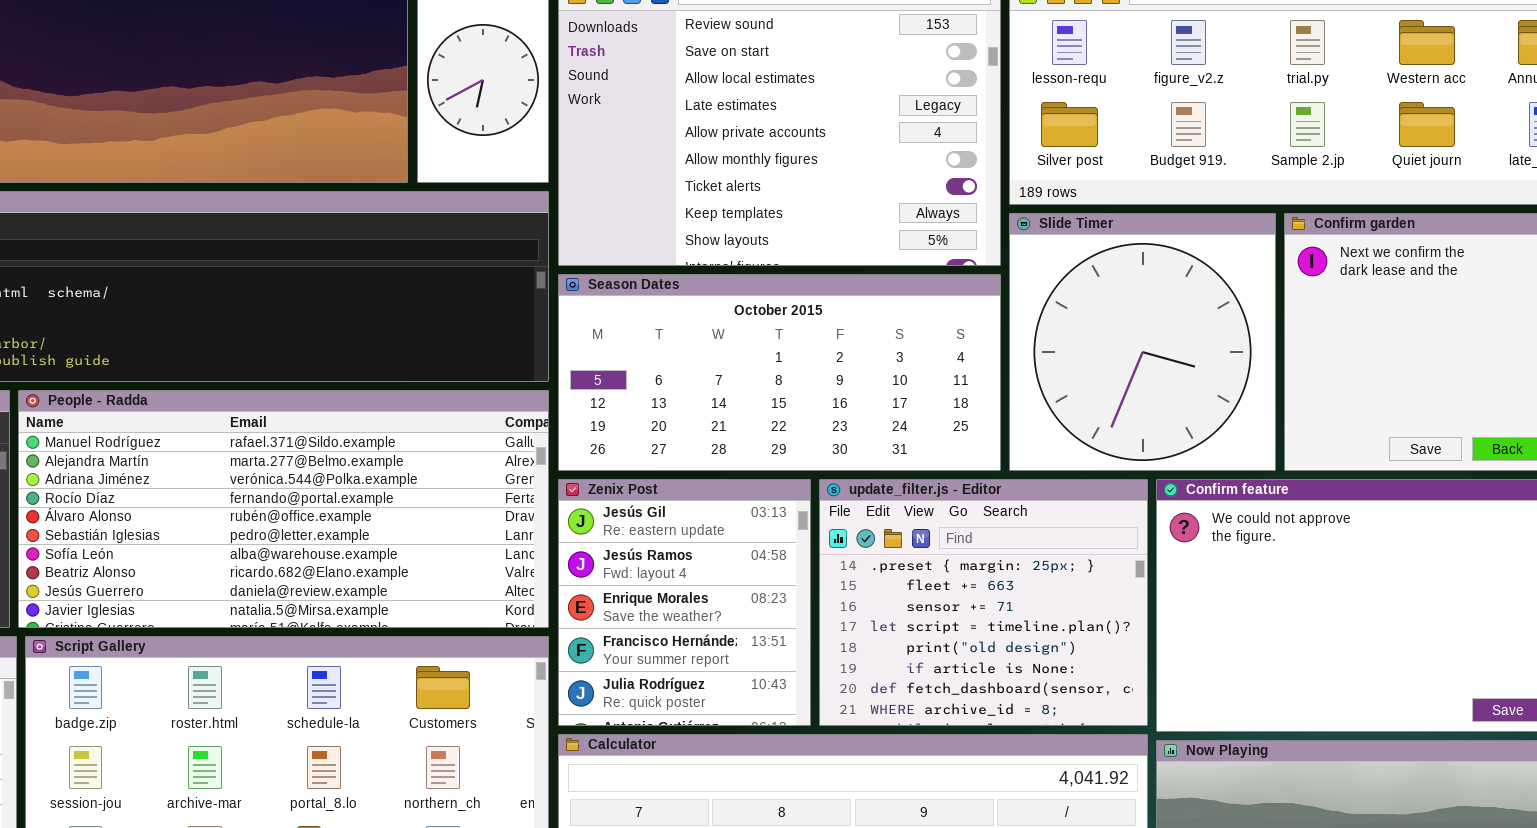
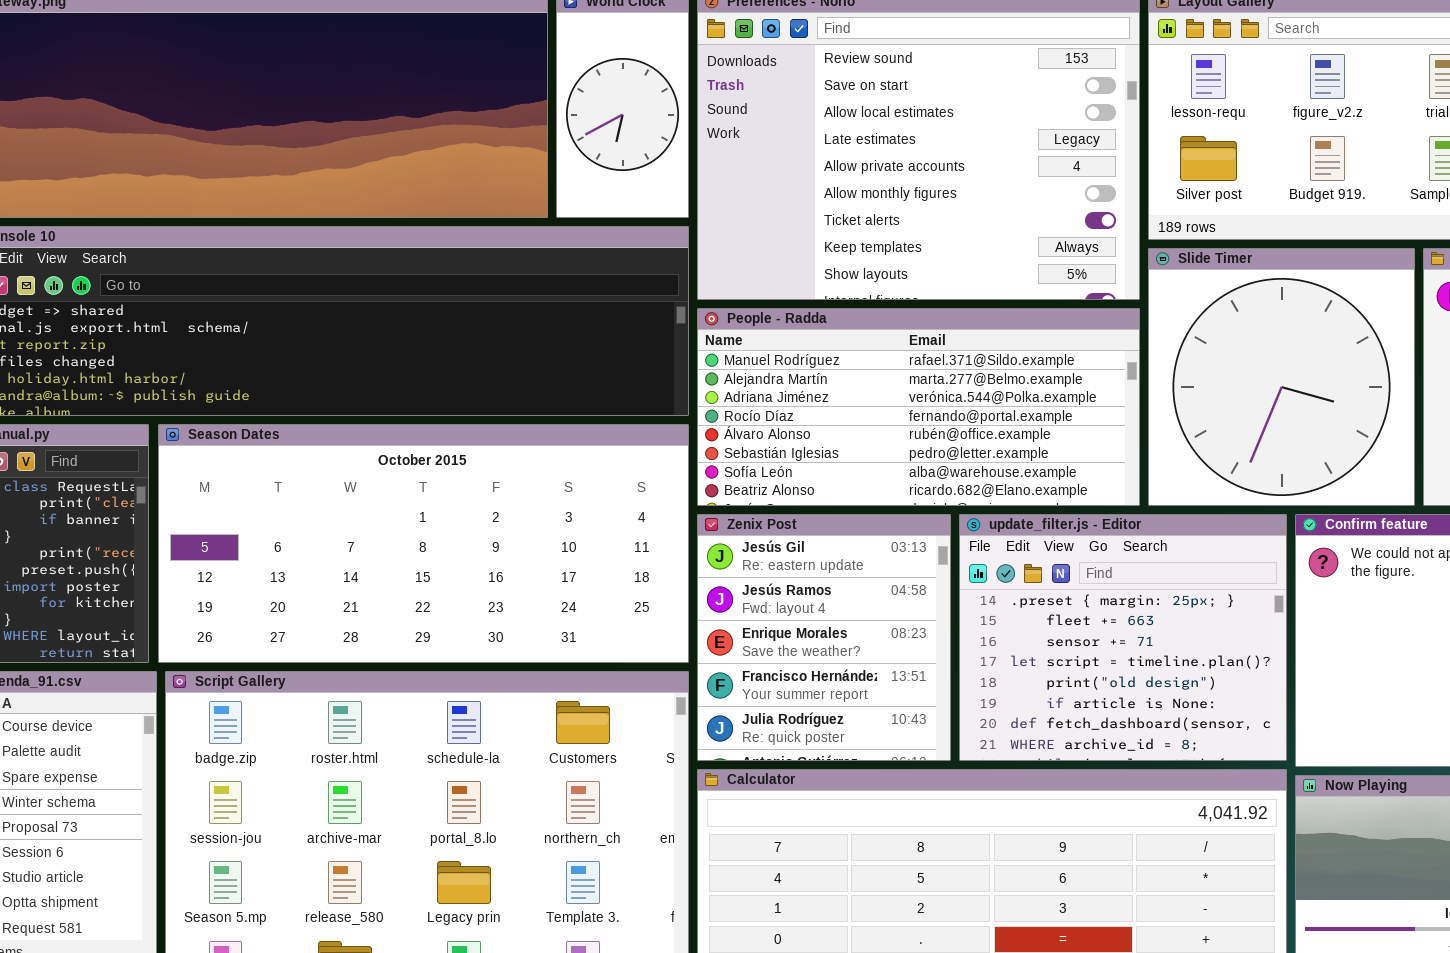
Season Dates: [558,274,1001,471] -> [158,424,689,663], moved, resized
People - Radda: [18,390,549,628] -> [697,308,1140,506], moved, resized

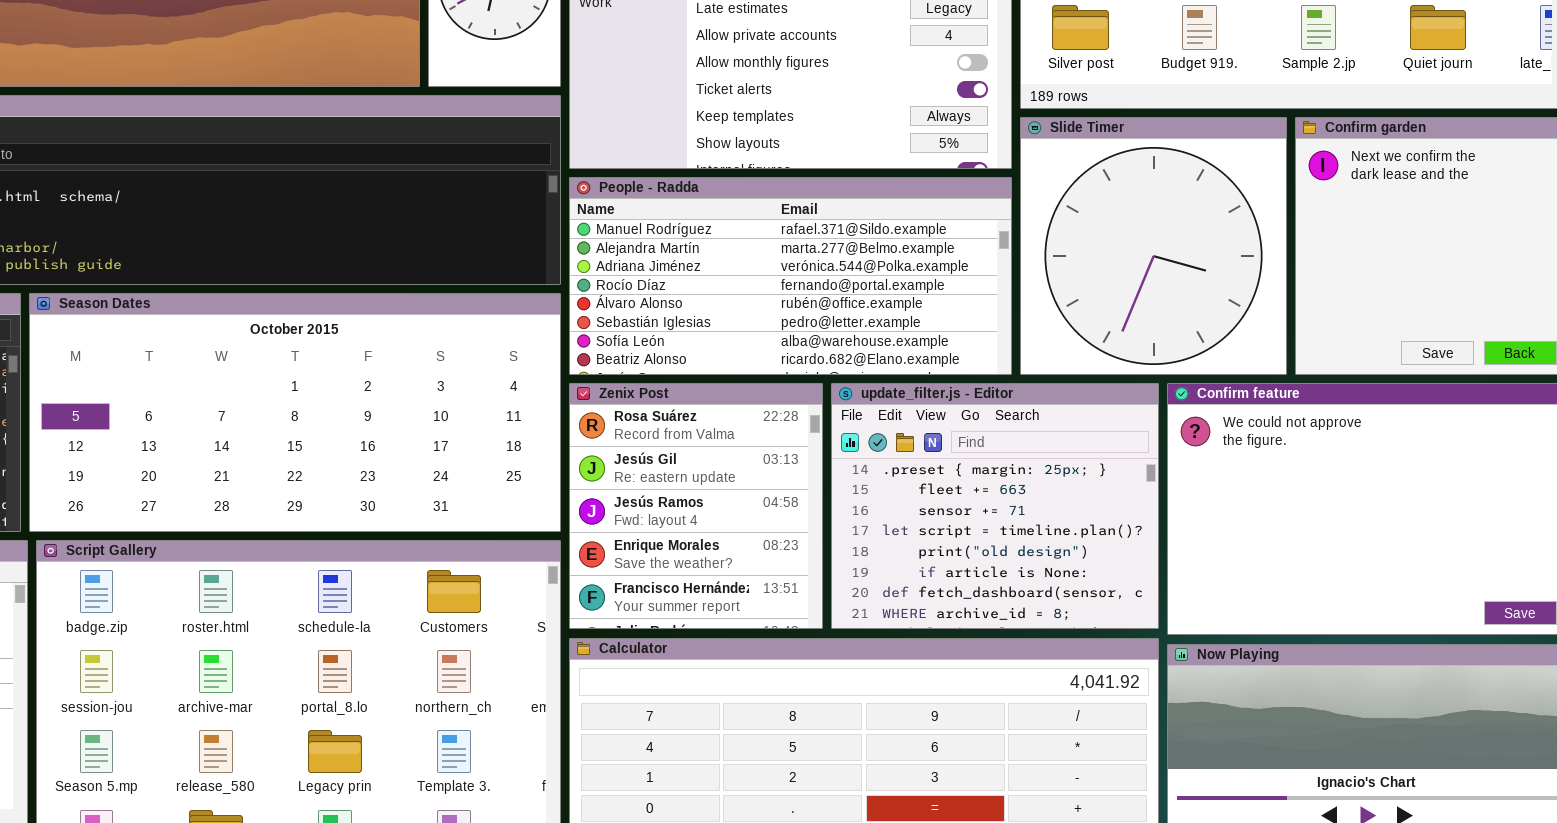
Zenix Post: [697,514,951,761] -> [569,383,823,629], scrolled up 1 row

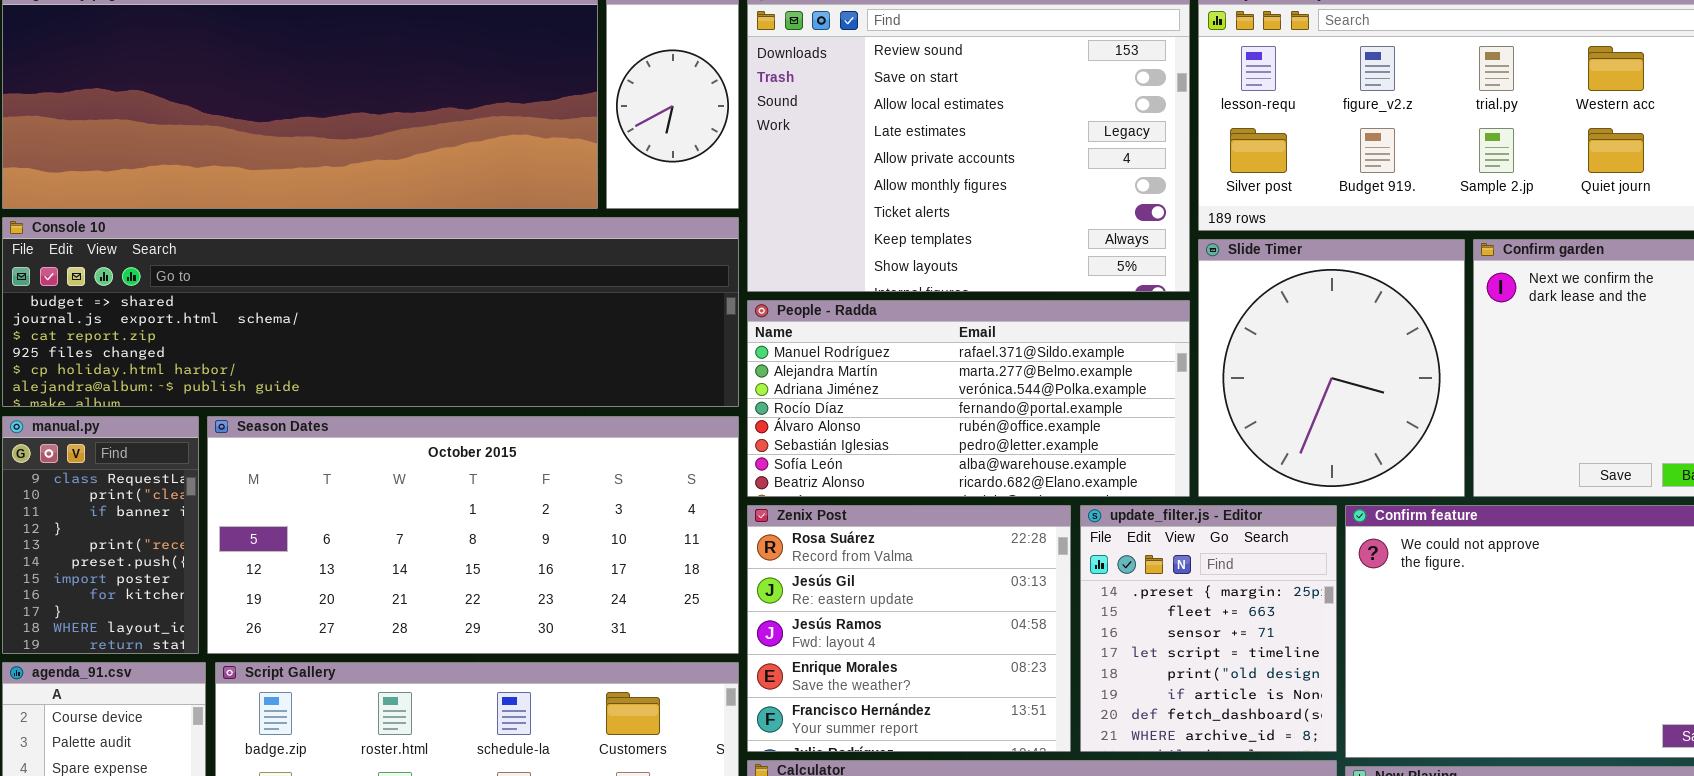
Zenix Post: [569,383,823,629] -> [747,505,1071,752], resized
update_filter.js - Editor: [831,383,1159,629] -> [1080,505,1337,752], resized

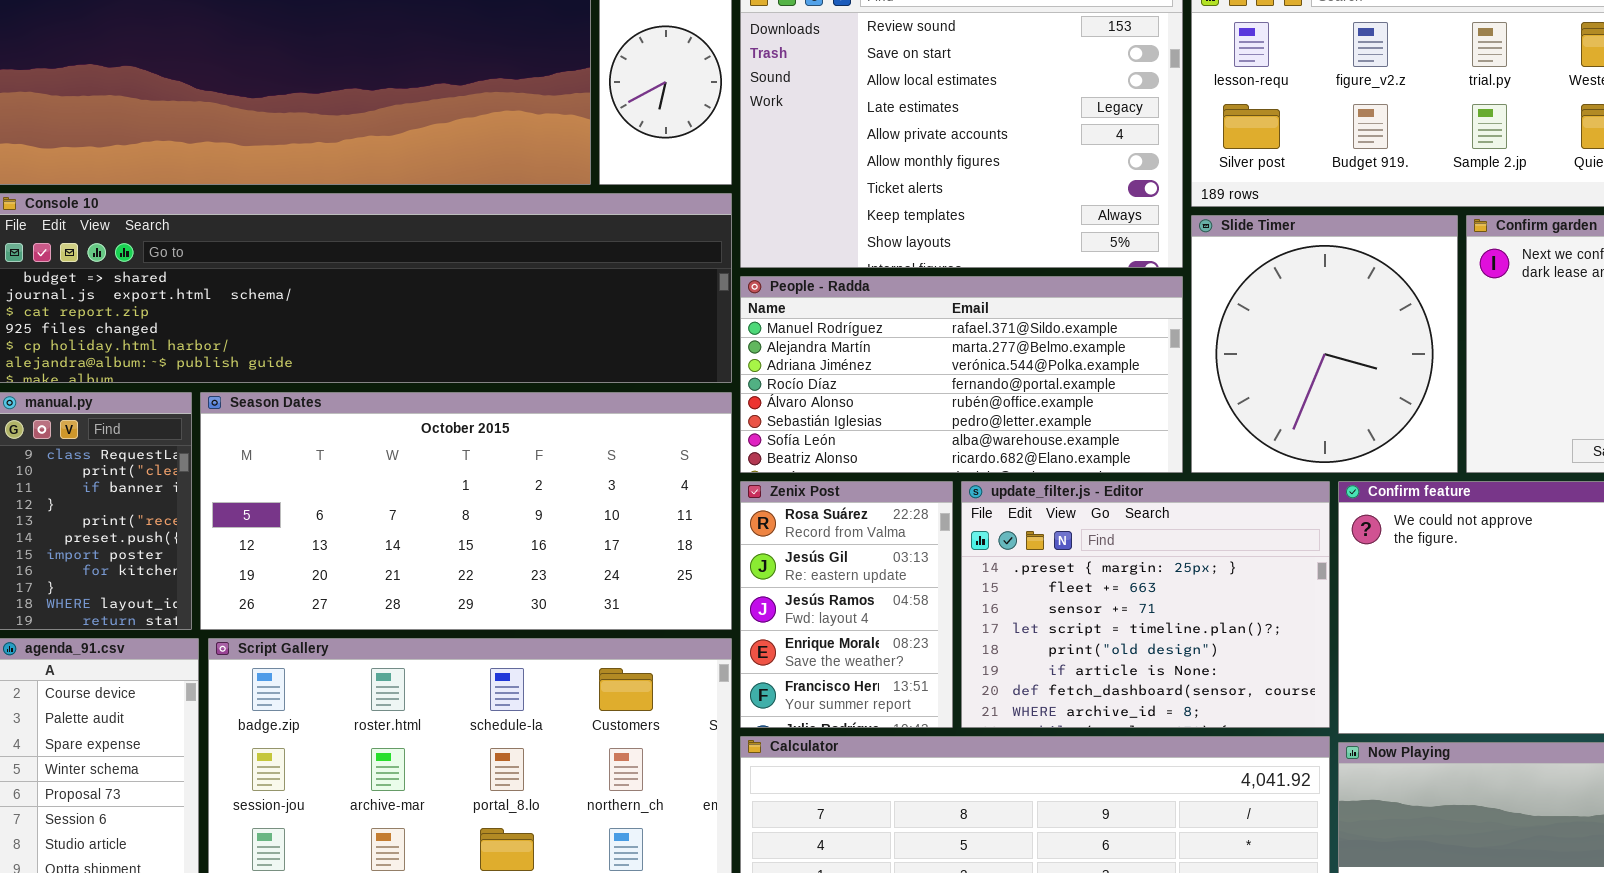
Zenix Post: [747,505,1071,752] -> [740,481,953,728], resized
update_filter.js - Editor: [1080,505,1337,752] -> [961,481,1330,728], resized

